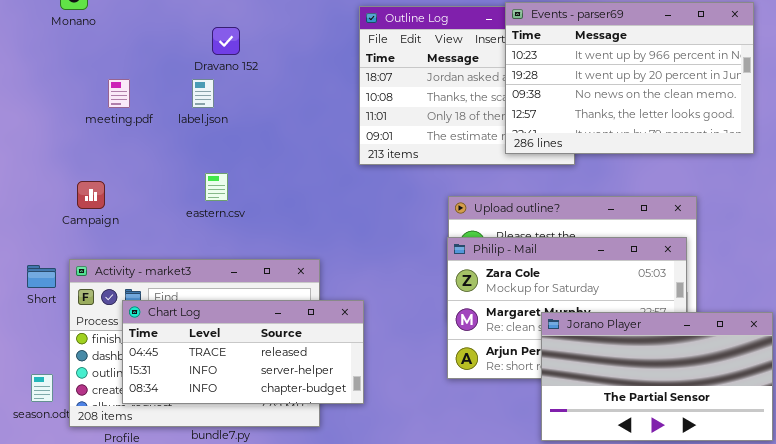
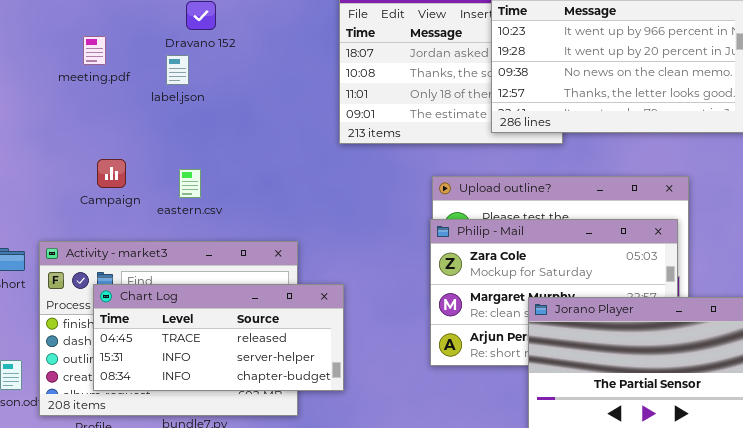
meeting.pdf: [108,79,130,108] -> [83,36,106,65], moved
eastern.csv: [205,173,228,201] -> [179,169,201,198], moved
Campaign: [77,181,105,209] -> [97,159,126,188], moved

